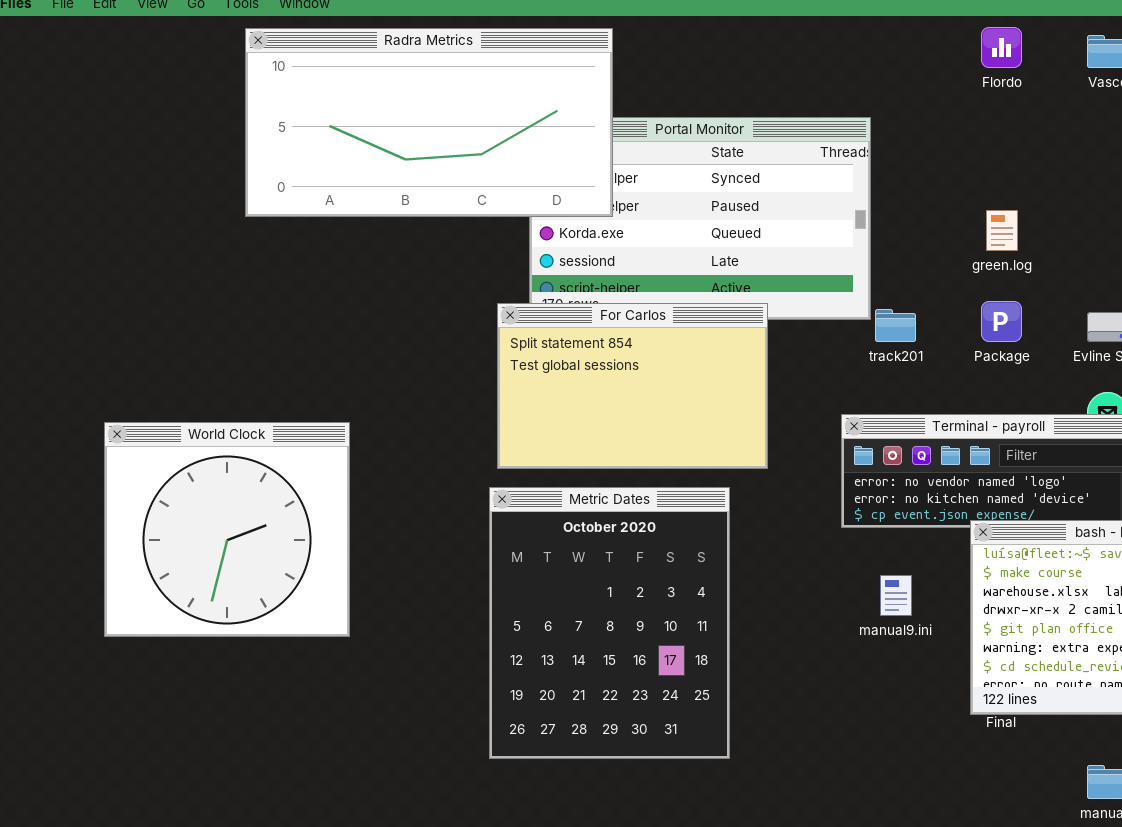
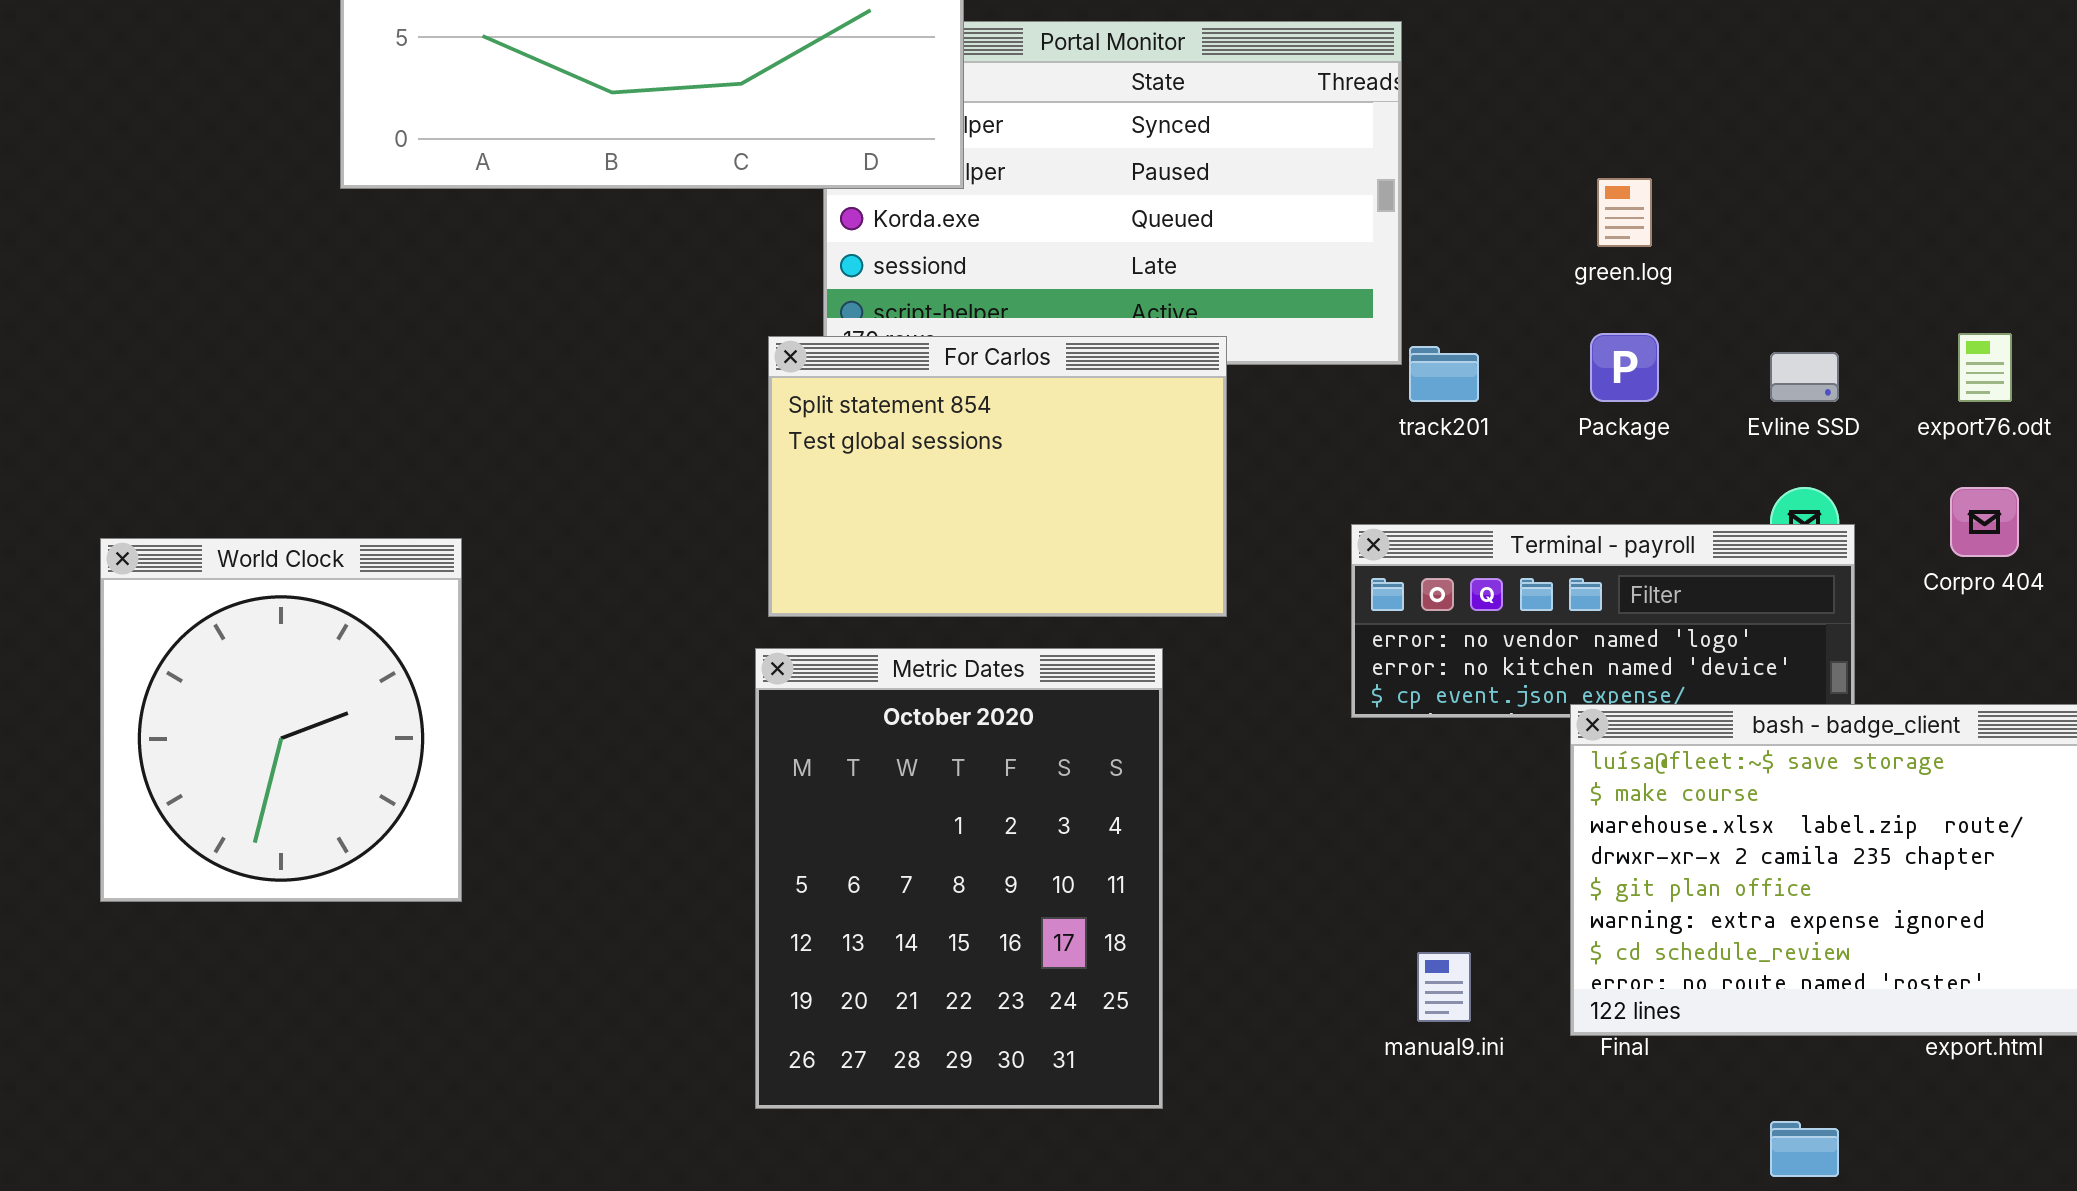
World Clock: [104,422,350,637] -> [100,538,462,902], resized
manual9.ini: [880,575,912,616] -> [1417,952,1471,1022], moved

